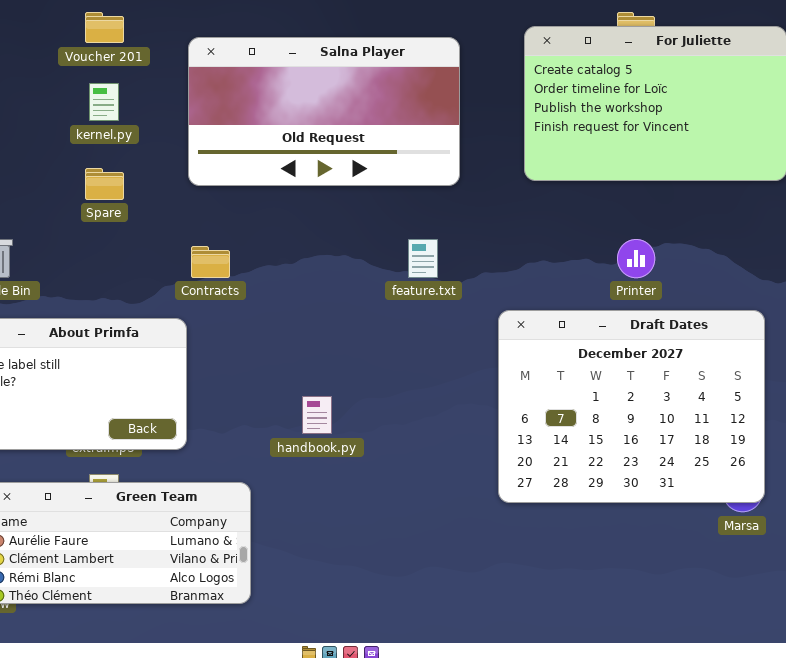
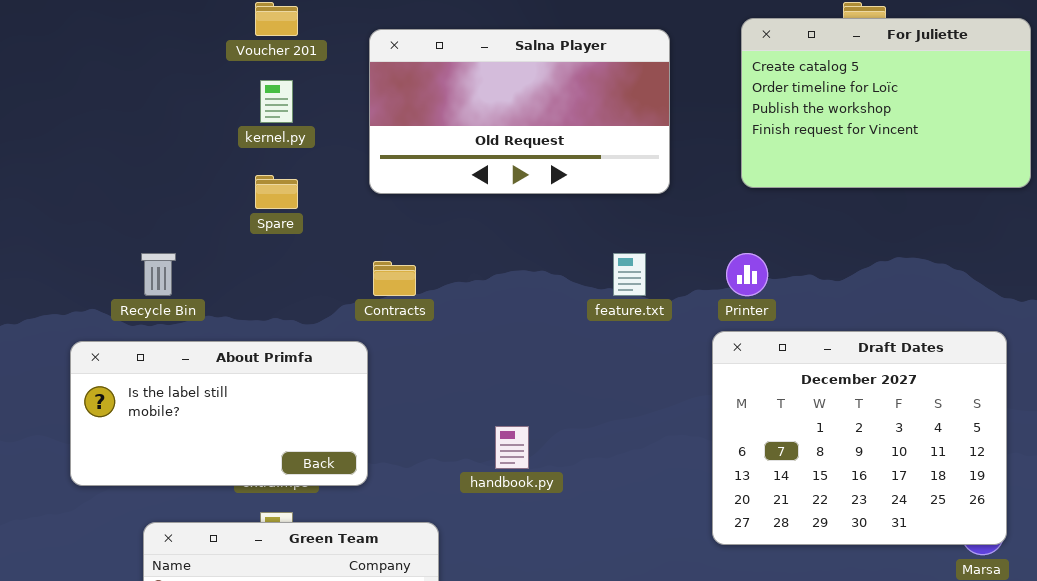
Printer: [617,239,655,278] -> [726,253,768,296], moved

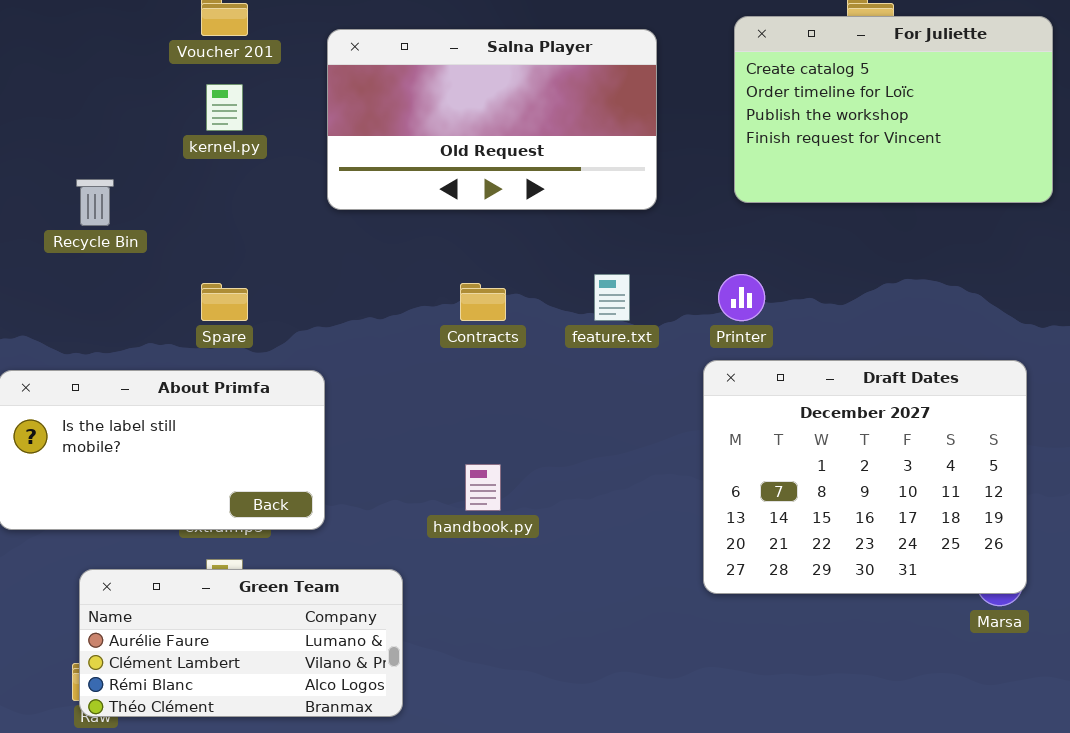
Spare: [255,175,298,209] -> [201,283,248,321], moved
Recycle Bin: [141,253,176,296] -> [76,179,114,226], moved
Contracts: [373,261,416,296] -> [460,283,506,321], moved

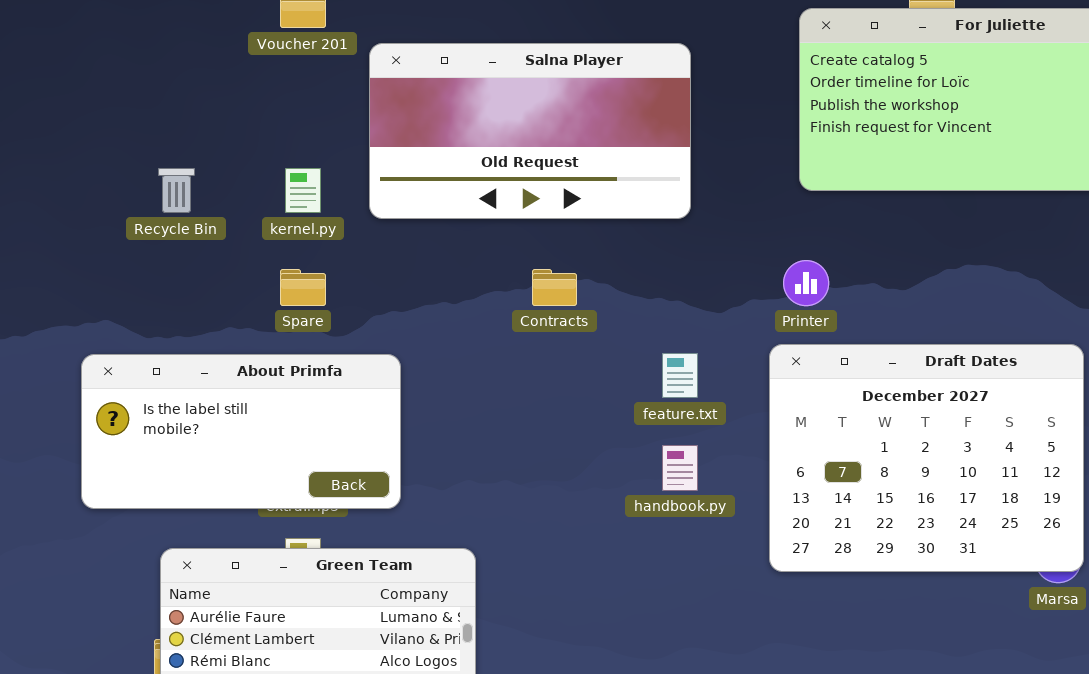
Salna Player: [327,29,657,210] -> [369,43,691,219], moved
kernel.py: [206,84,243,131] -> [285,168,321,213], moved
feature.txt: [594,274,630,321] -> [662,353,698,398], moved
handbook.py: [465,464,501,511] -> [662,445,698,491], moved

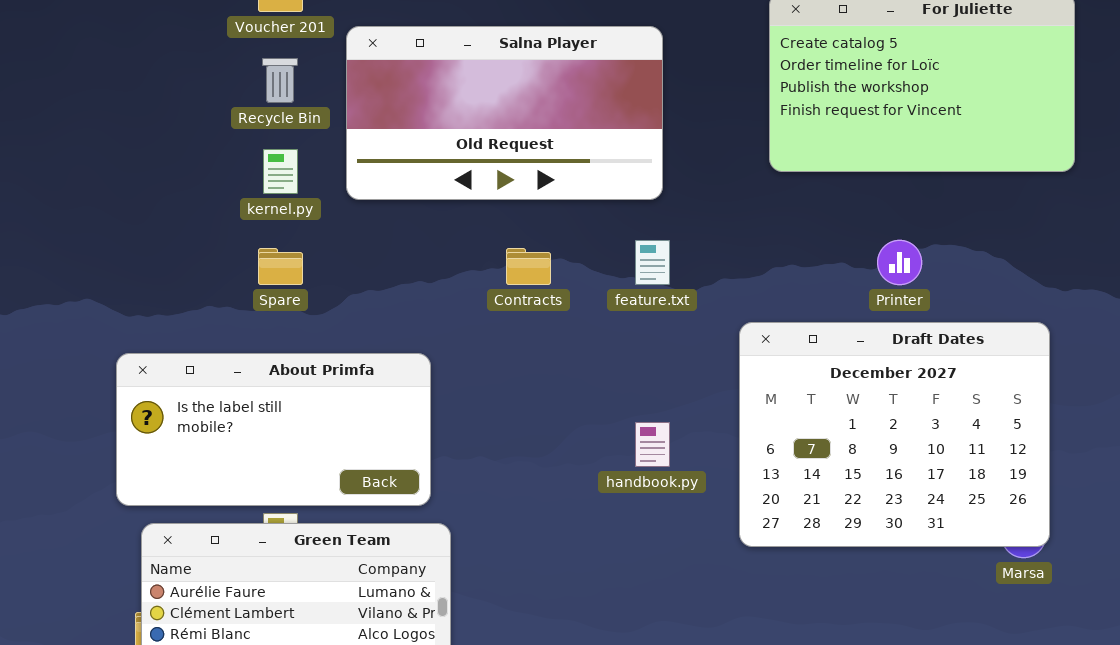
Recycle Bin: [158,168,195,213] -> [262,58,298,103], moved
Printer: [783,260,829,306] -> [877,240,922,285], moved
feature.txt: [662,353,698,398] -> [635,240,670,285], moved
About Primfa: [81,354,401,509] -> [116,353,431,506], moved

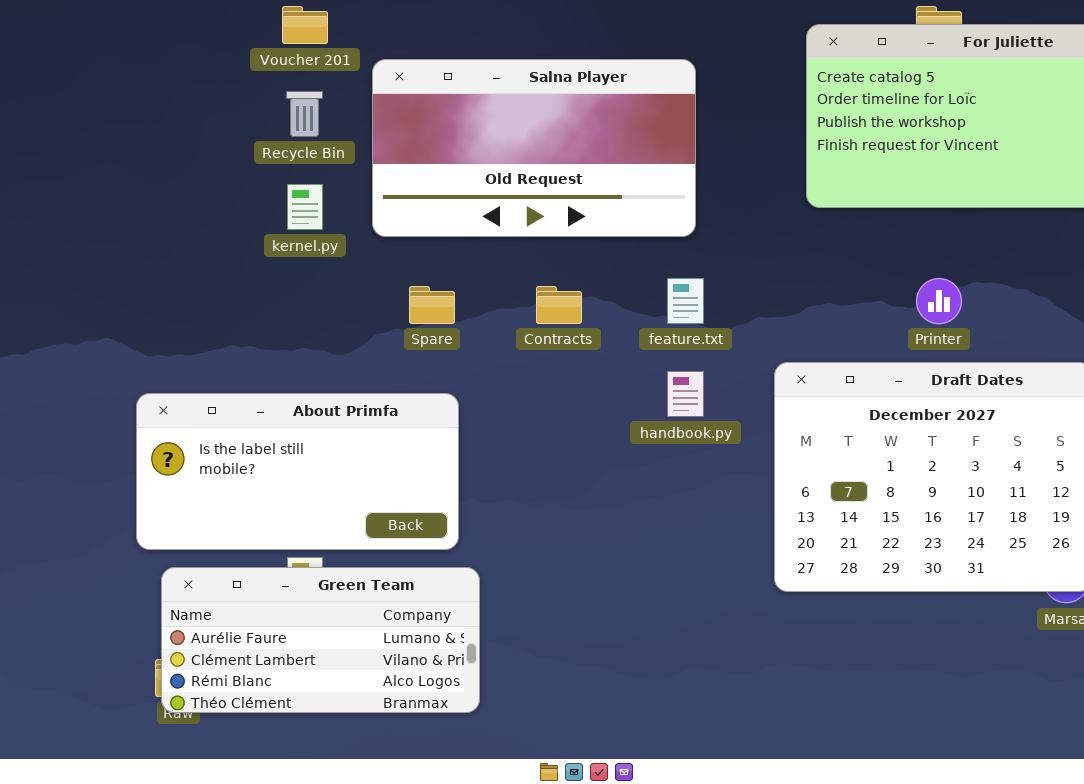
Spare: [258,248,303,285] -> [409,286,455,324], moved
handbook.py: [635,422,670,467] -> [667,371,704,417], moved

